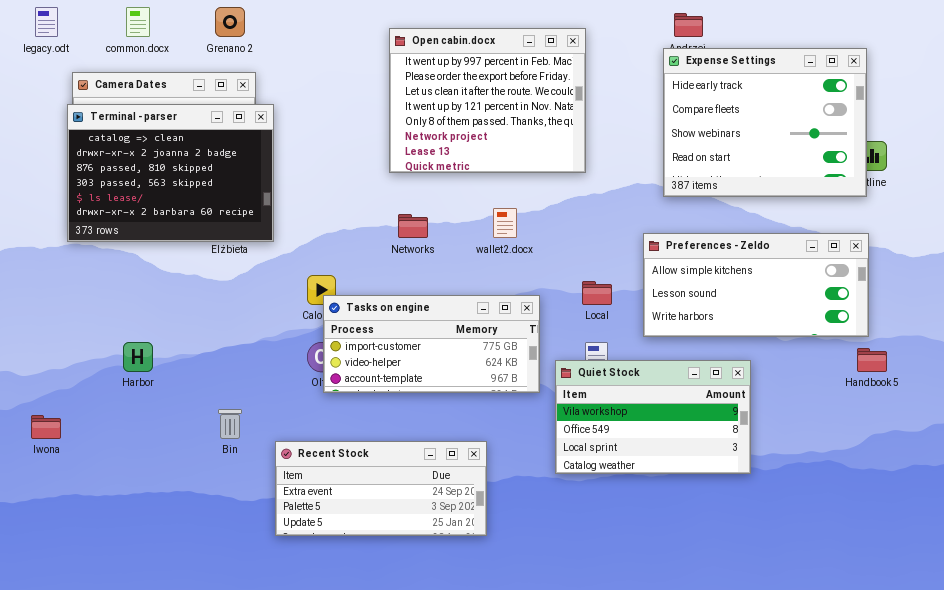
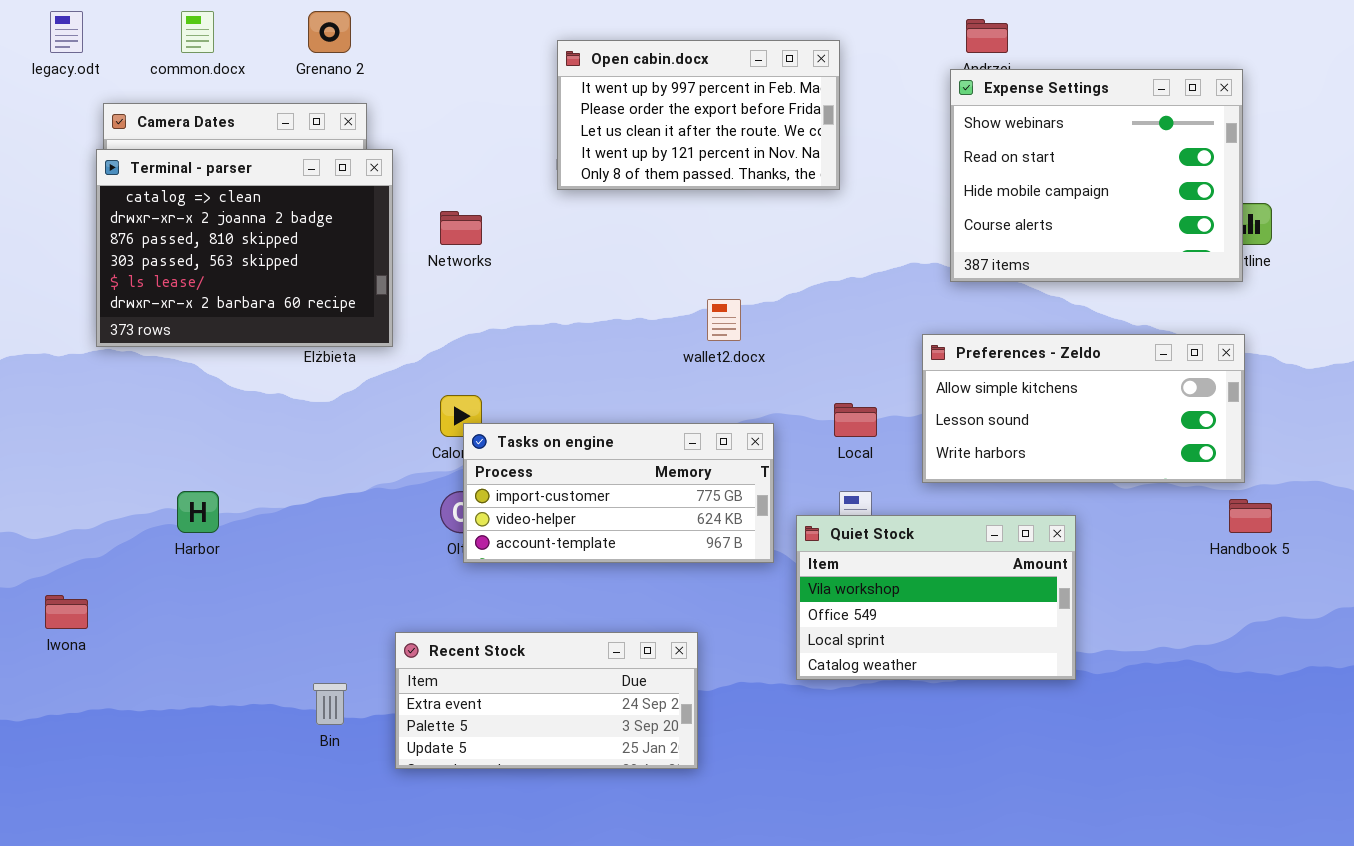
Open cabin.docx: [389,28,586,173] -> [557,40,840,190], resized
Expense Settings: [663,48,867,197] -> [950,69,1243,282], scrolled down 2 rows
Networks: [398,214,428,238] -> [440,211,482,245], moved
Bin: [218,409,242,439] -> [313,683,347,725], moved

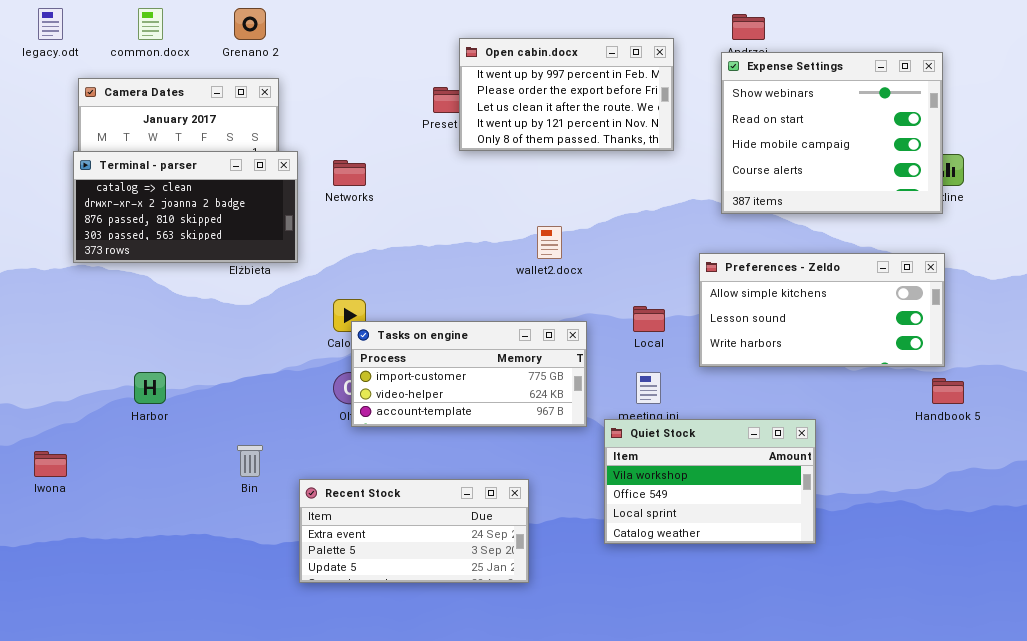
Open cabin.docx: [557,40,840,190] -> [459,38,674,151], moved
Terminal - parser: [96,149,393,347] -> [73,151,298,263], resized
Quiet Stock: [796,515,1076,680] -> [604,419,816,544], moved
Bin: [313,683,347,725] -> [237,445,263,477], moved

